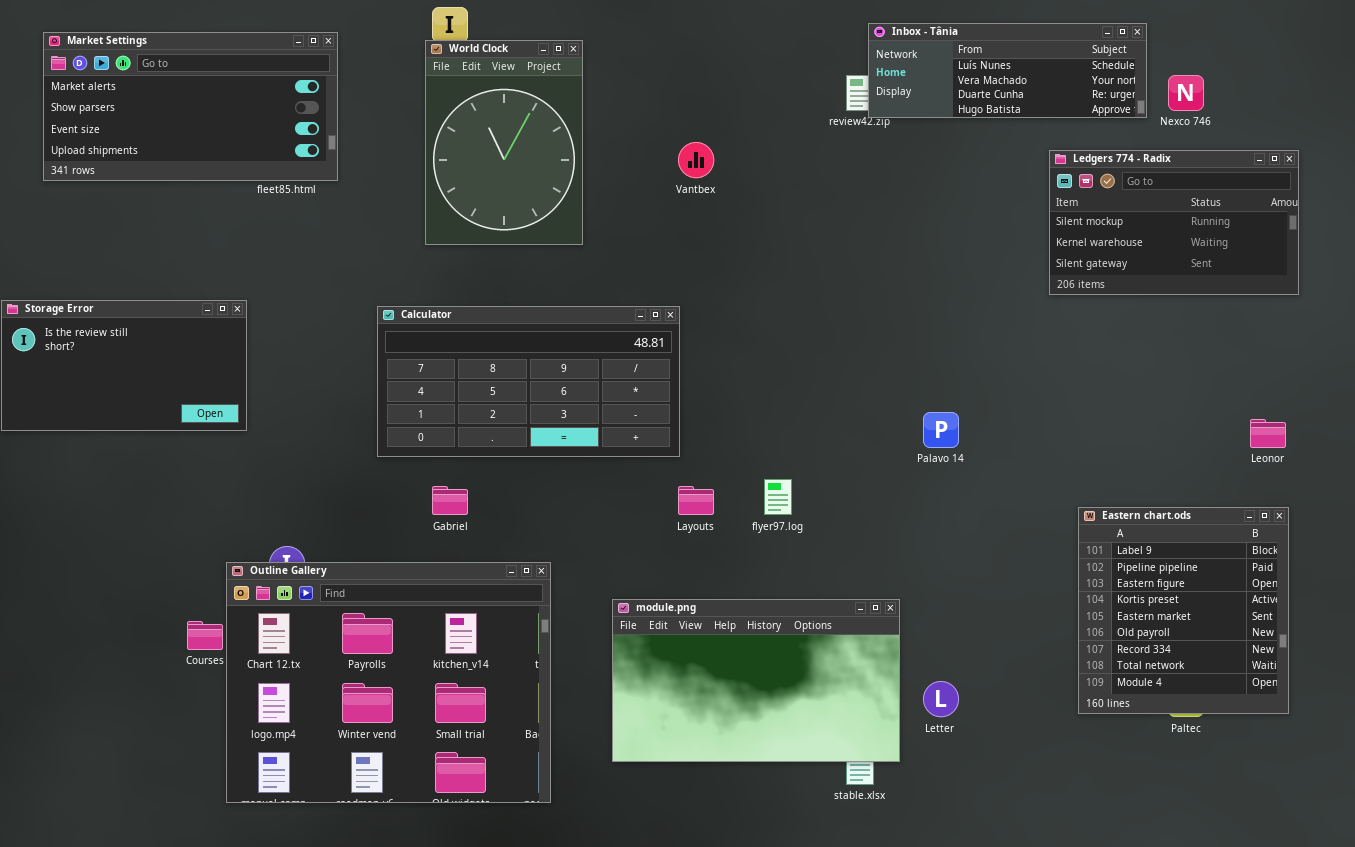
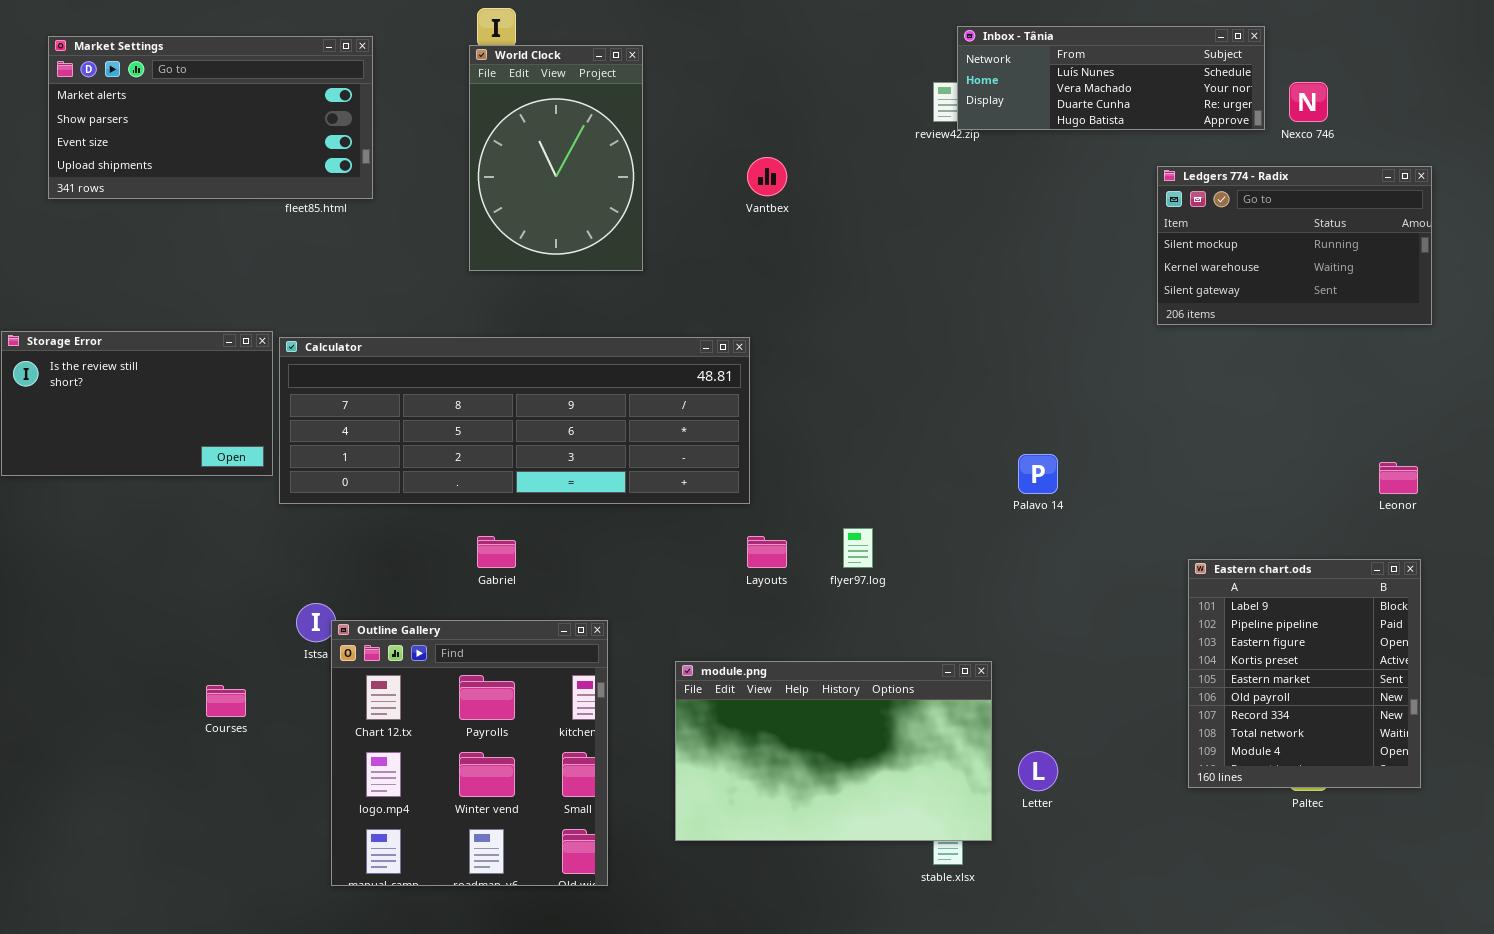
Calculator: [377,306,680,457] -> [279,337,750,504], resized
Outline Gallery: [226,562,551,803] -> [331,620,608,886], resized

